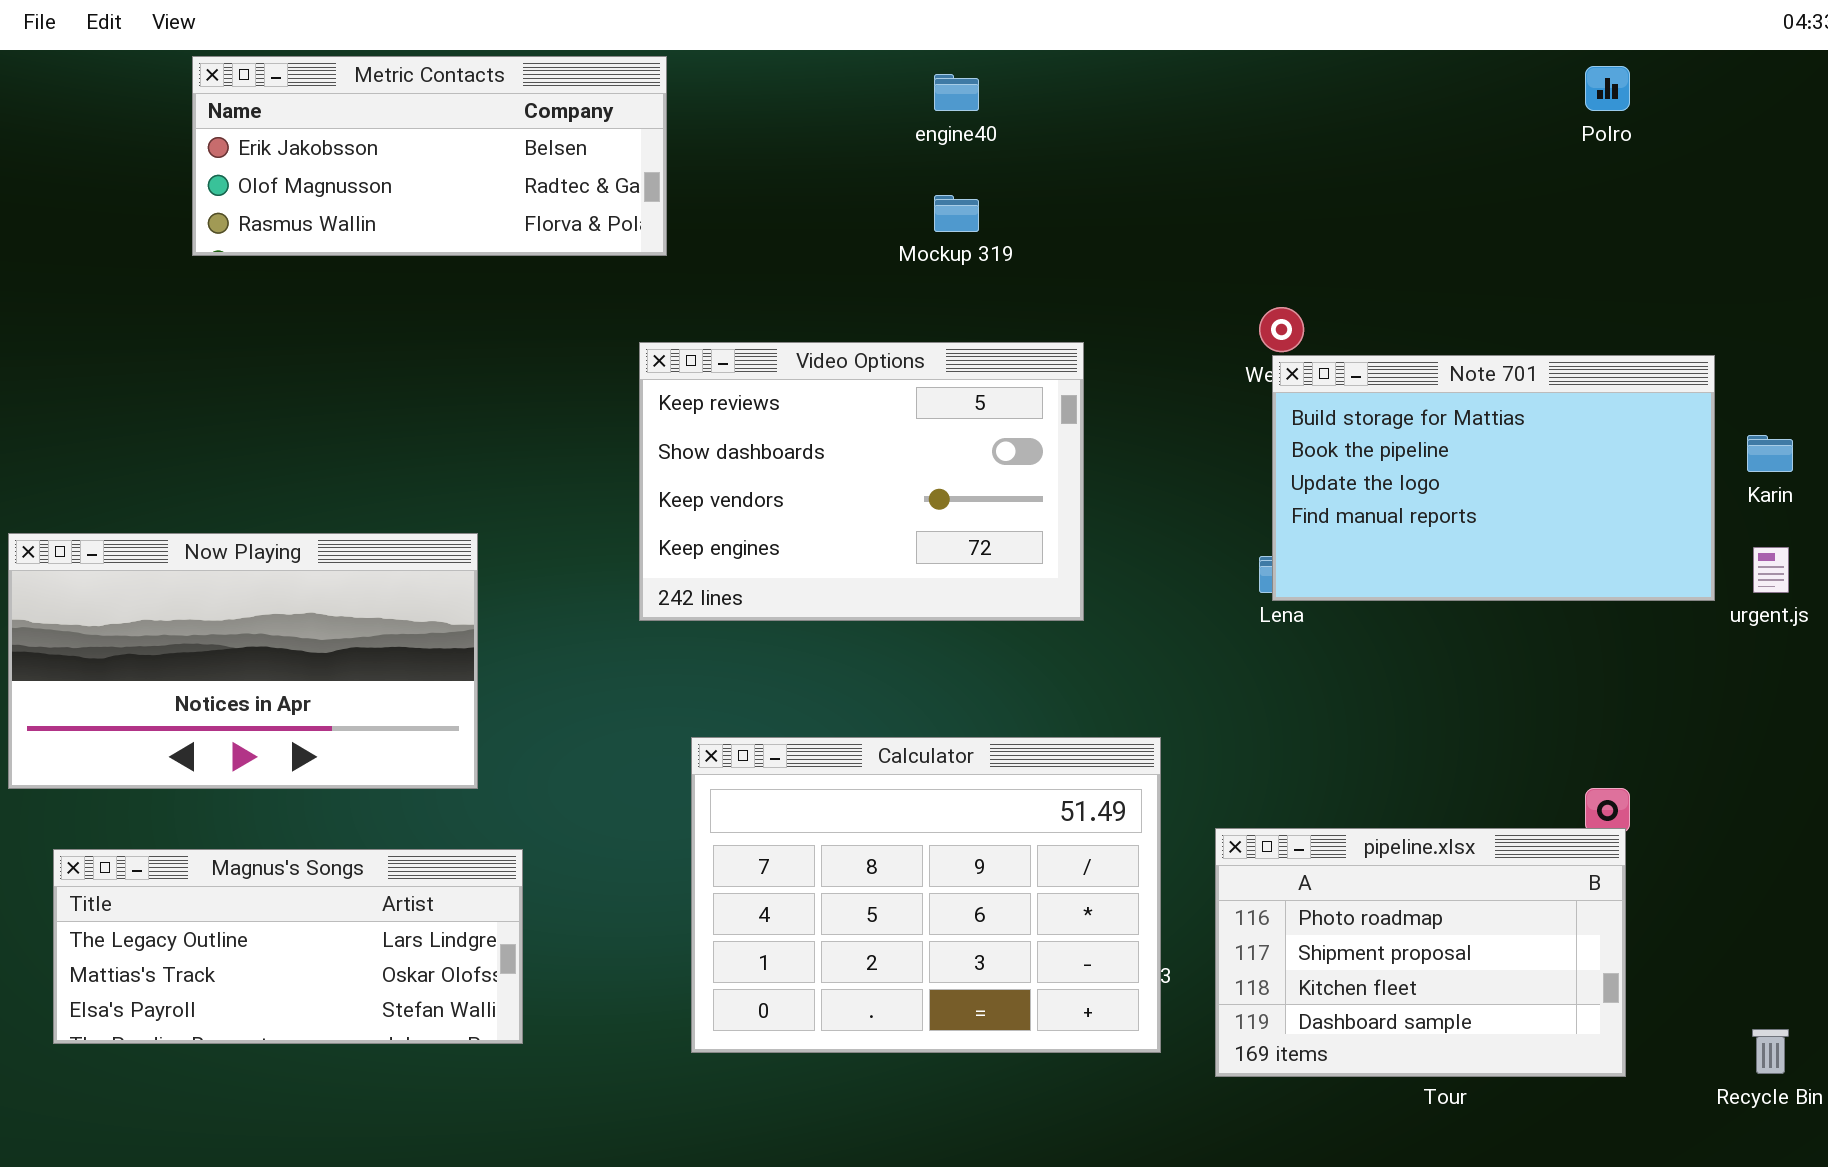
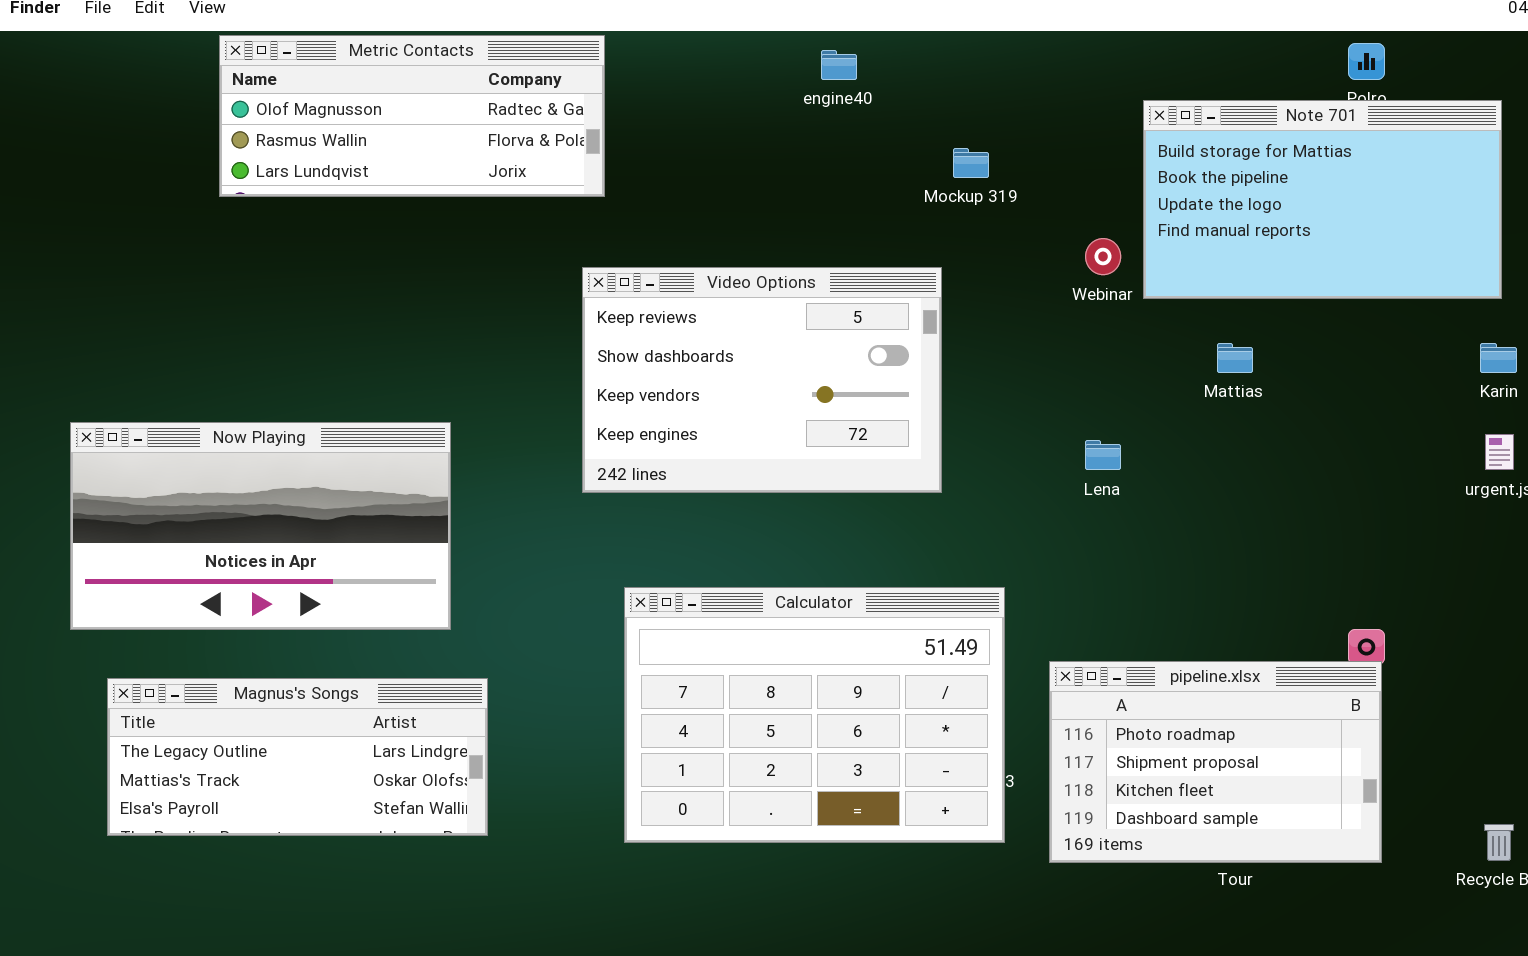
Metric Contacts: [192,56,667,256] -> [219,35,605,197], scrolled down 1 row
Mockup 319: [934,195,979,232] -> [953,148,989,178], moved
Note 701: [1272,355,1715,601] -> [1143,100,1502,299], moved

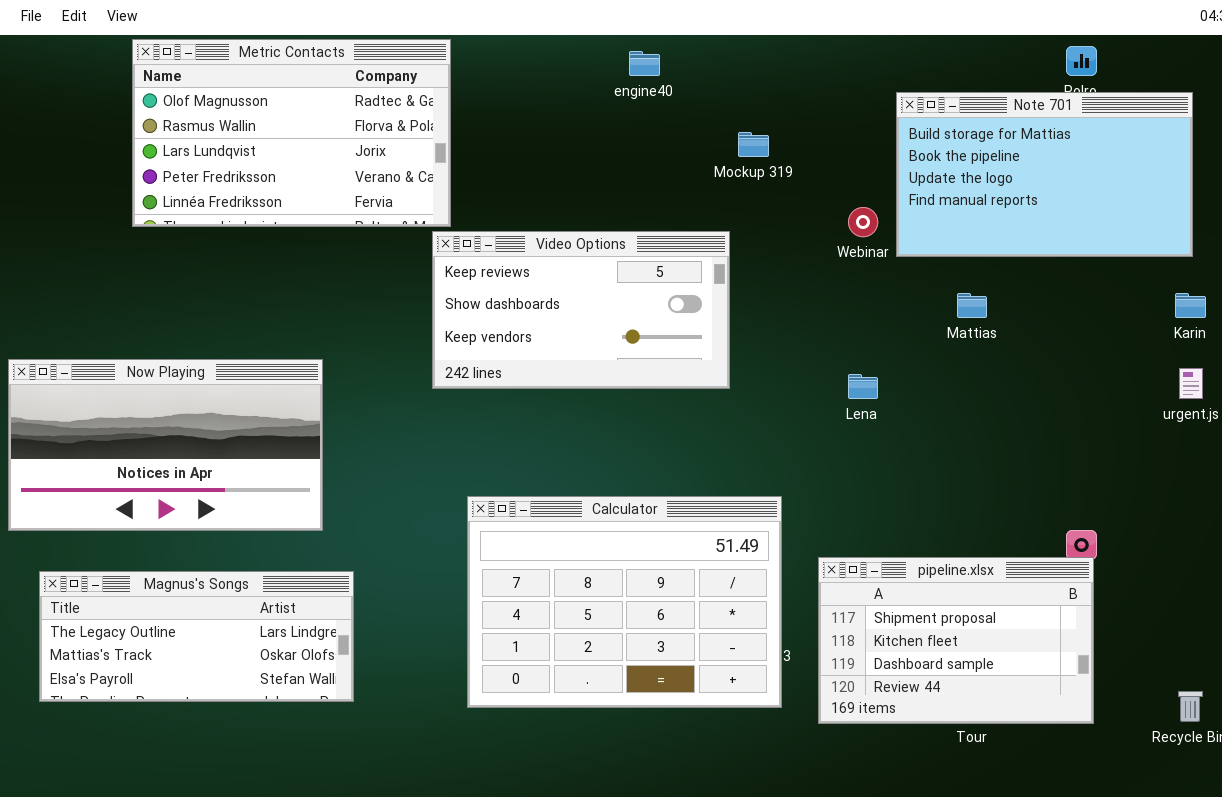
Metric Contacts: [219,35,605,197] -> [132,39,451,227], resized
Video Options: [582,267,942,493] -> [432,231,730,389], resized
pipeline.xlsx: [1049,661,1382,863] -> [818,557,1094,724], scrolled down 1 row

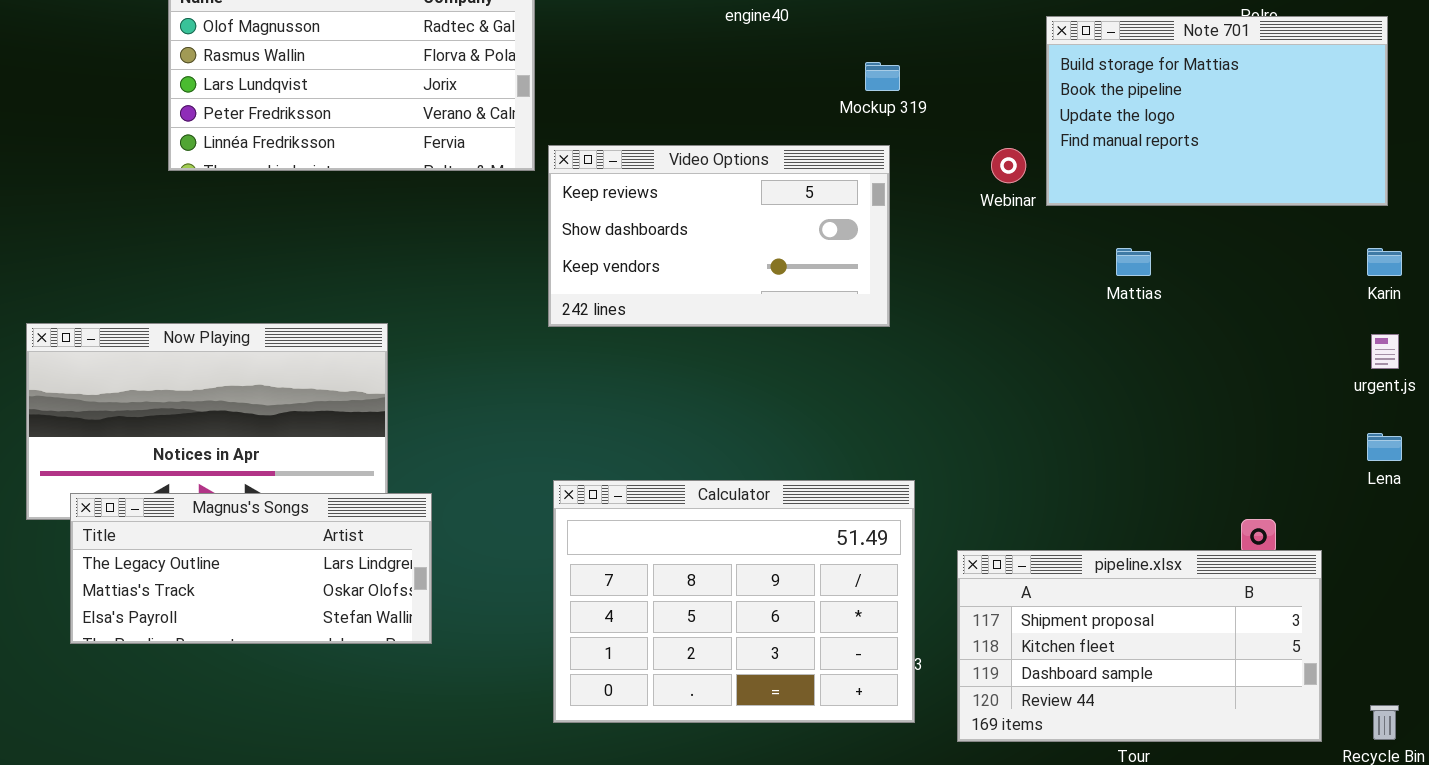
Video Options: [432,231,730,389] -> [548,145,890,327], moved
Lena: [848,374,878,399] -> [1367,433,1402,461], moved
pipeline.xlsx: [818,557,1094,724] -> [957,550,1322,742], resized
Magnus's Songs: [39,571,354,702] -> [70,493,432,644], moved

